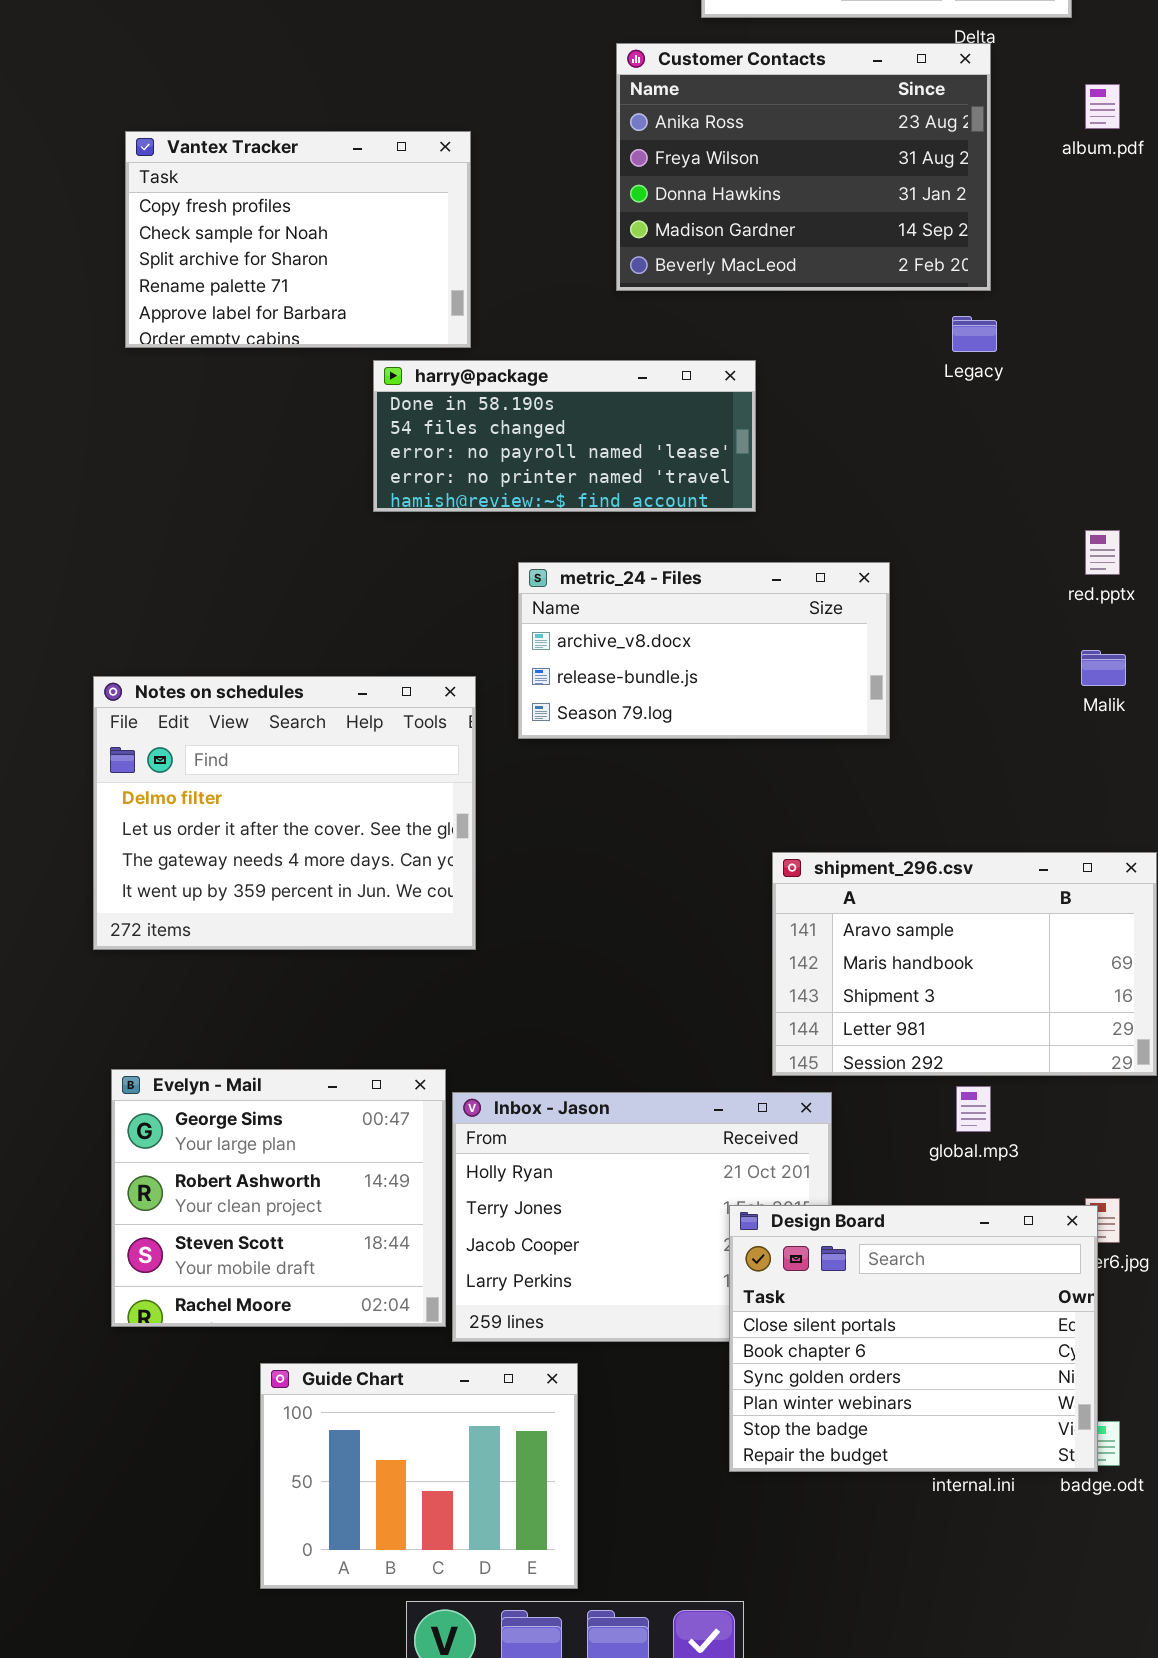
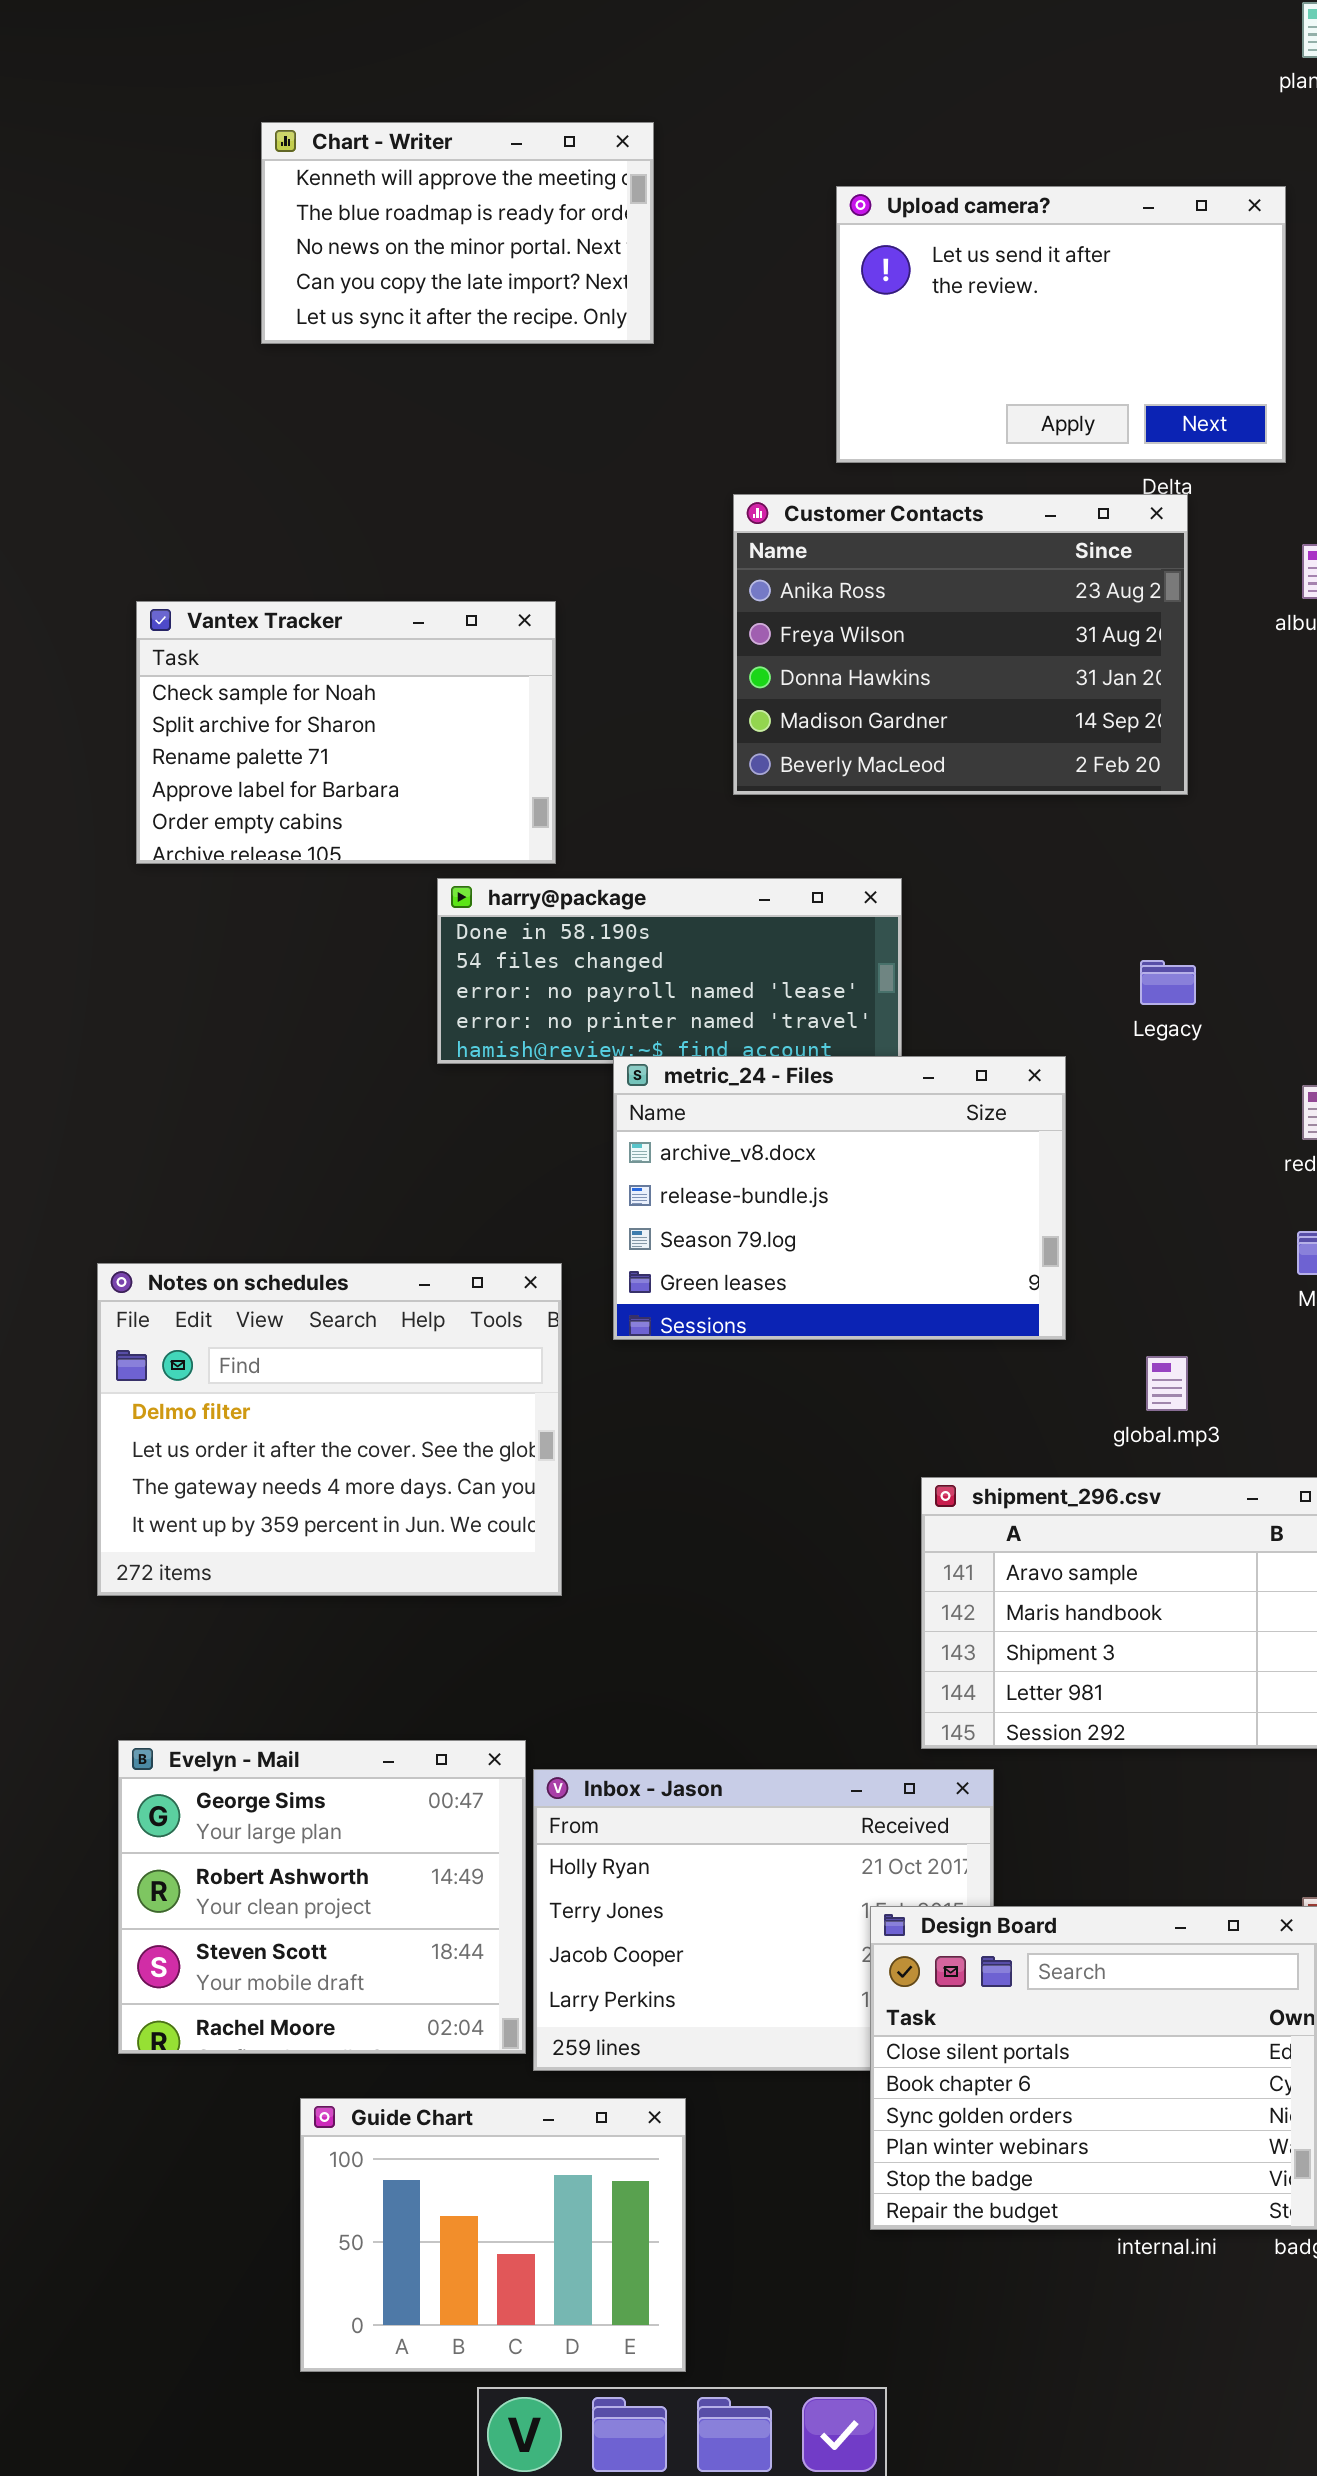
Vantex Tracker: [125,131,471,348] -> [136,601,556,864], scrolled down 1 row
Legacy: [952,316,997,352] -> [1140,960,1196,1005], moved
metric_24 - Files: [518,562,890,739] -> [613,1056,1066,1340], resized
global.mp3: [956,1086,991,1132] -> [1146,1356,1188,1411], moved

